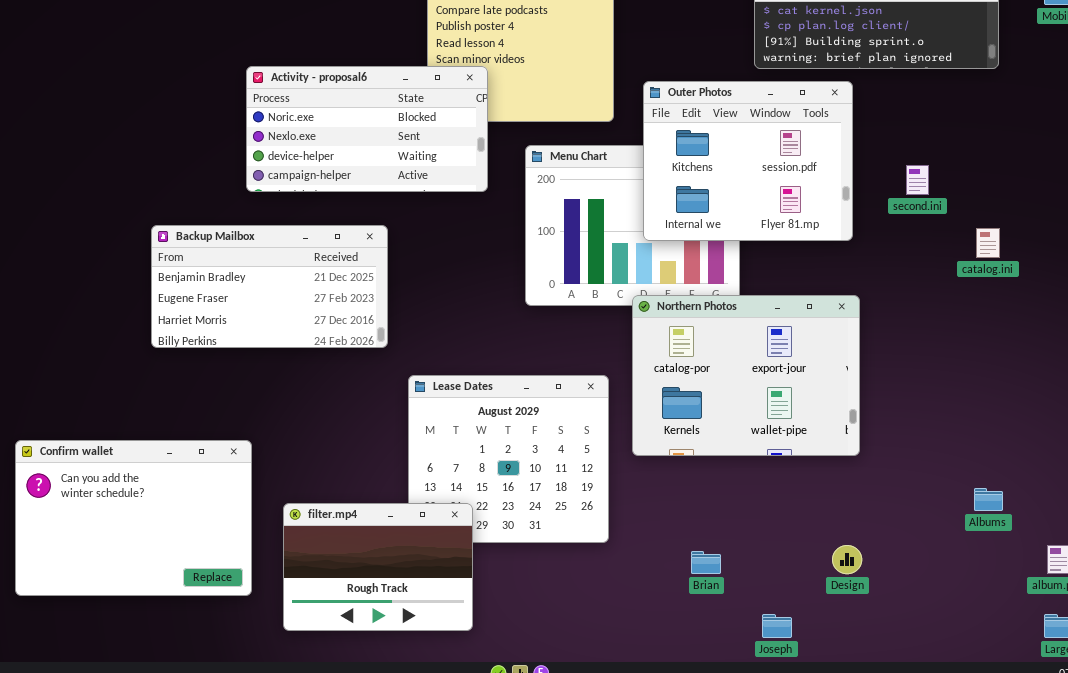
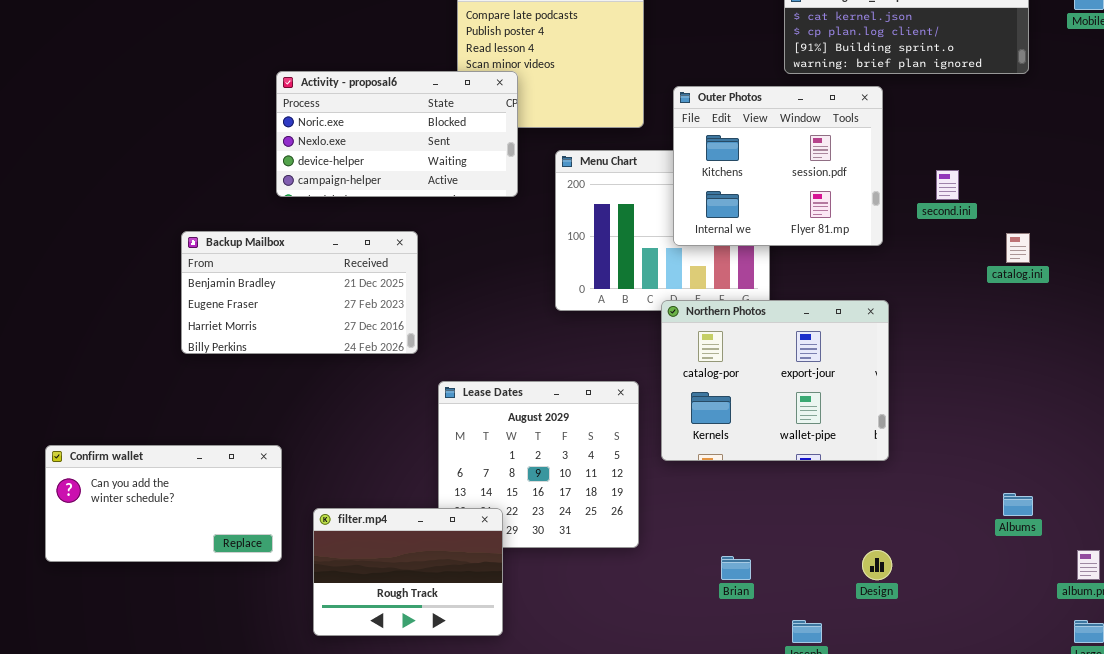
Confirm wallet: [15,440,252,596] -> [45,445,282,562], resized

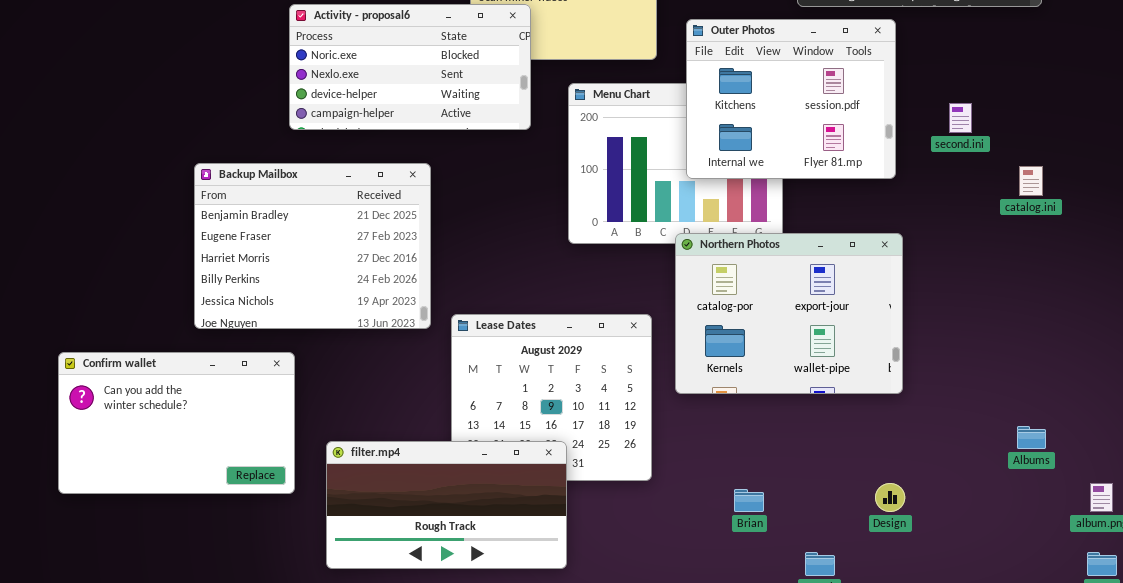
Backup Mailbox: [181,231,418,354] -> [194,163,431,329], resized
Confirm wallet: [45,445,282,562] -> [58,352,295,494], resized
filter.mp4: [313,508,503,636] -> [326,441,567,569], resized

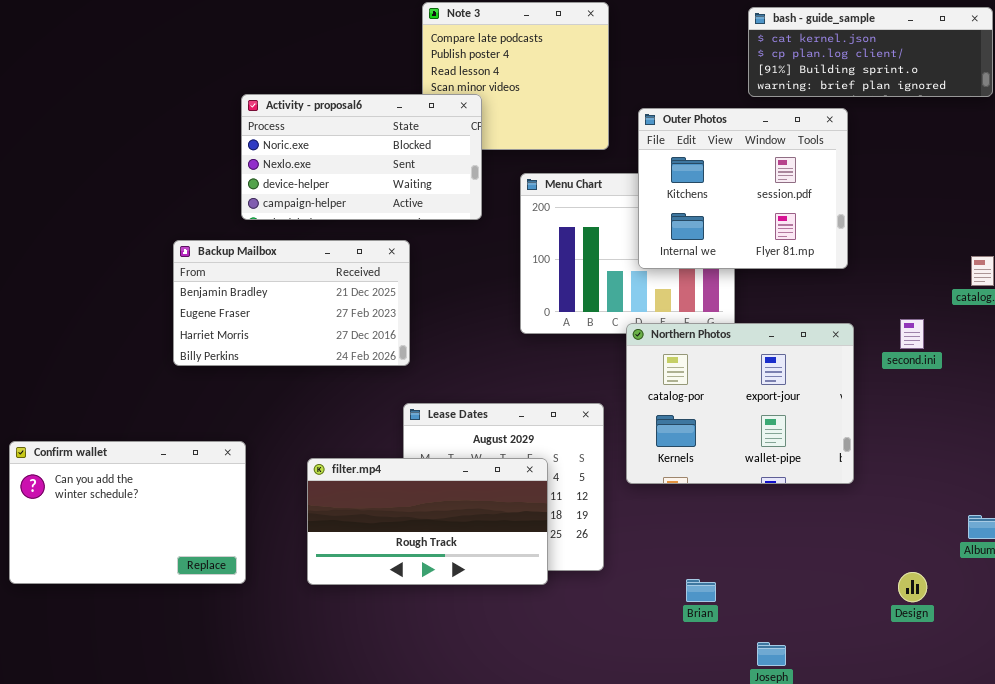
second.ini: [949,103,972,133] -> [900,319,924,349], moved
Backup Mailbox: [194,163,431,329] -> [173,240,410,366], moved, resized
filter.mp4: [326,441,567,569] -> [307,458,548,585], moved
Design: [875,483,905,512] -> [898,572,927,602], moved

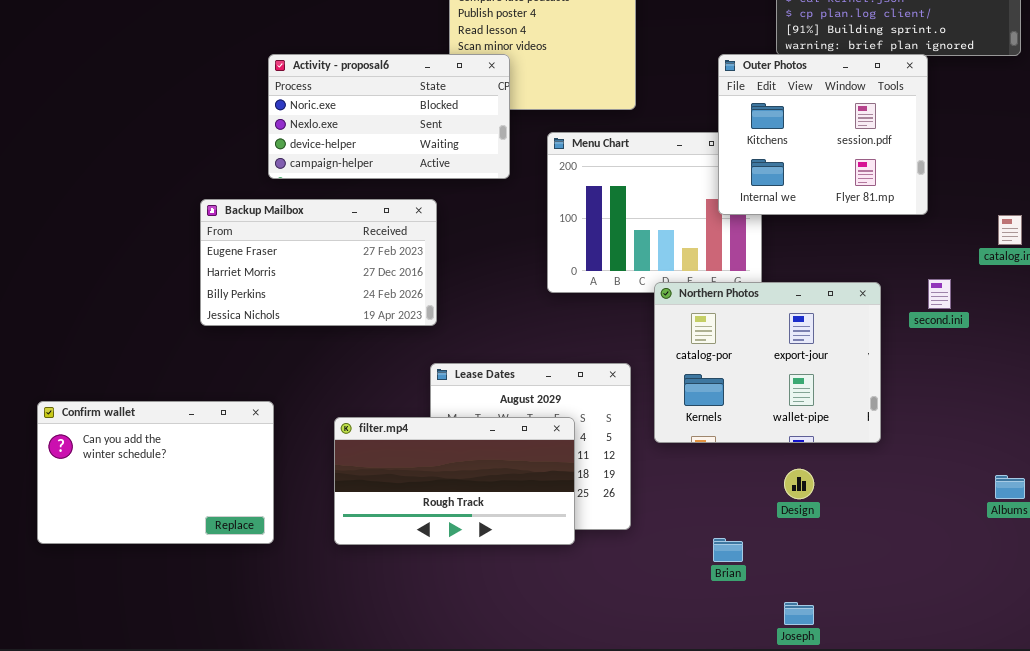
Outer Photos: [638,108,848,269] -> [718,54,928,215], moved
Backup Mailbox: [173,240,410,366] -> [200,199,437,326], scrolled down 1 row
Design: [898,572,927,602] -> [784,469,814,499], moved

